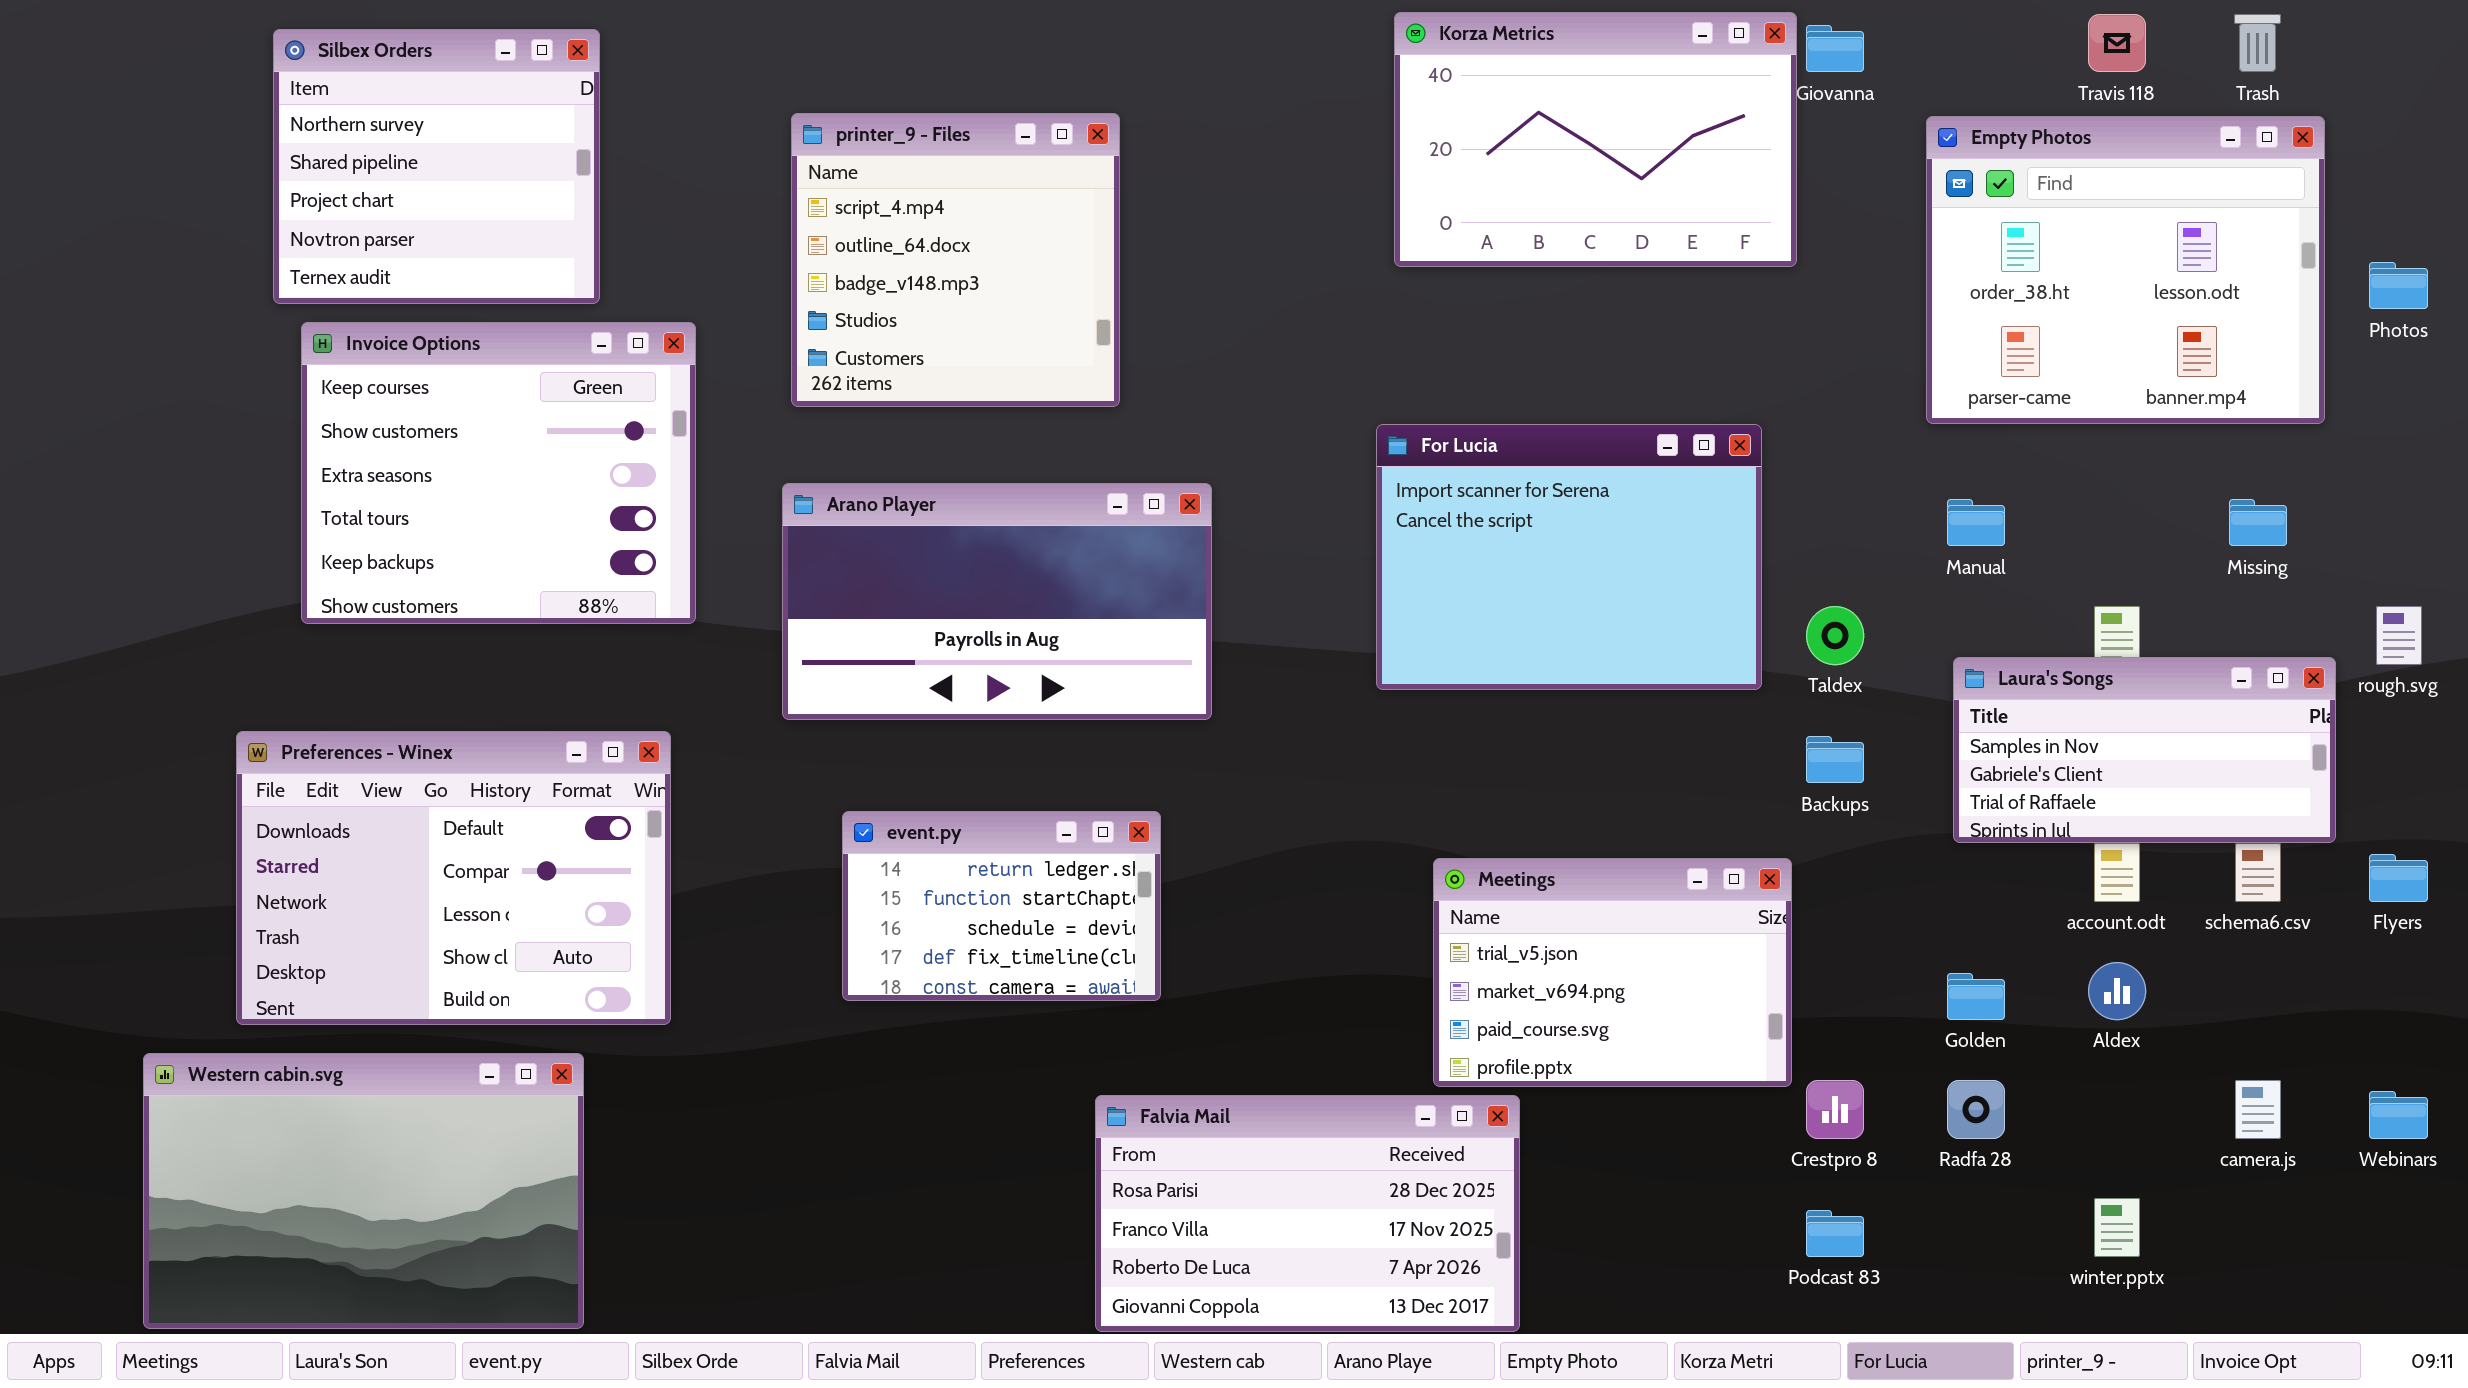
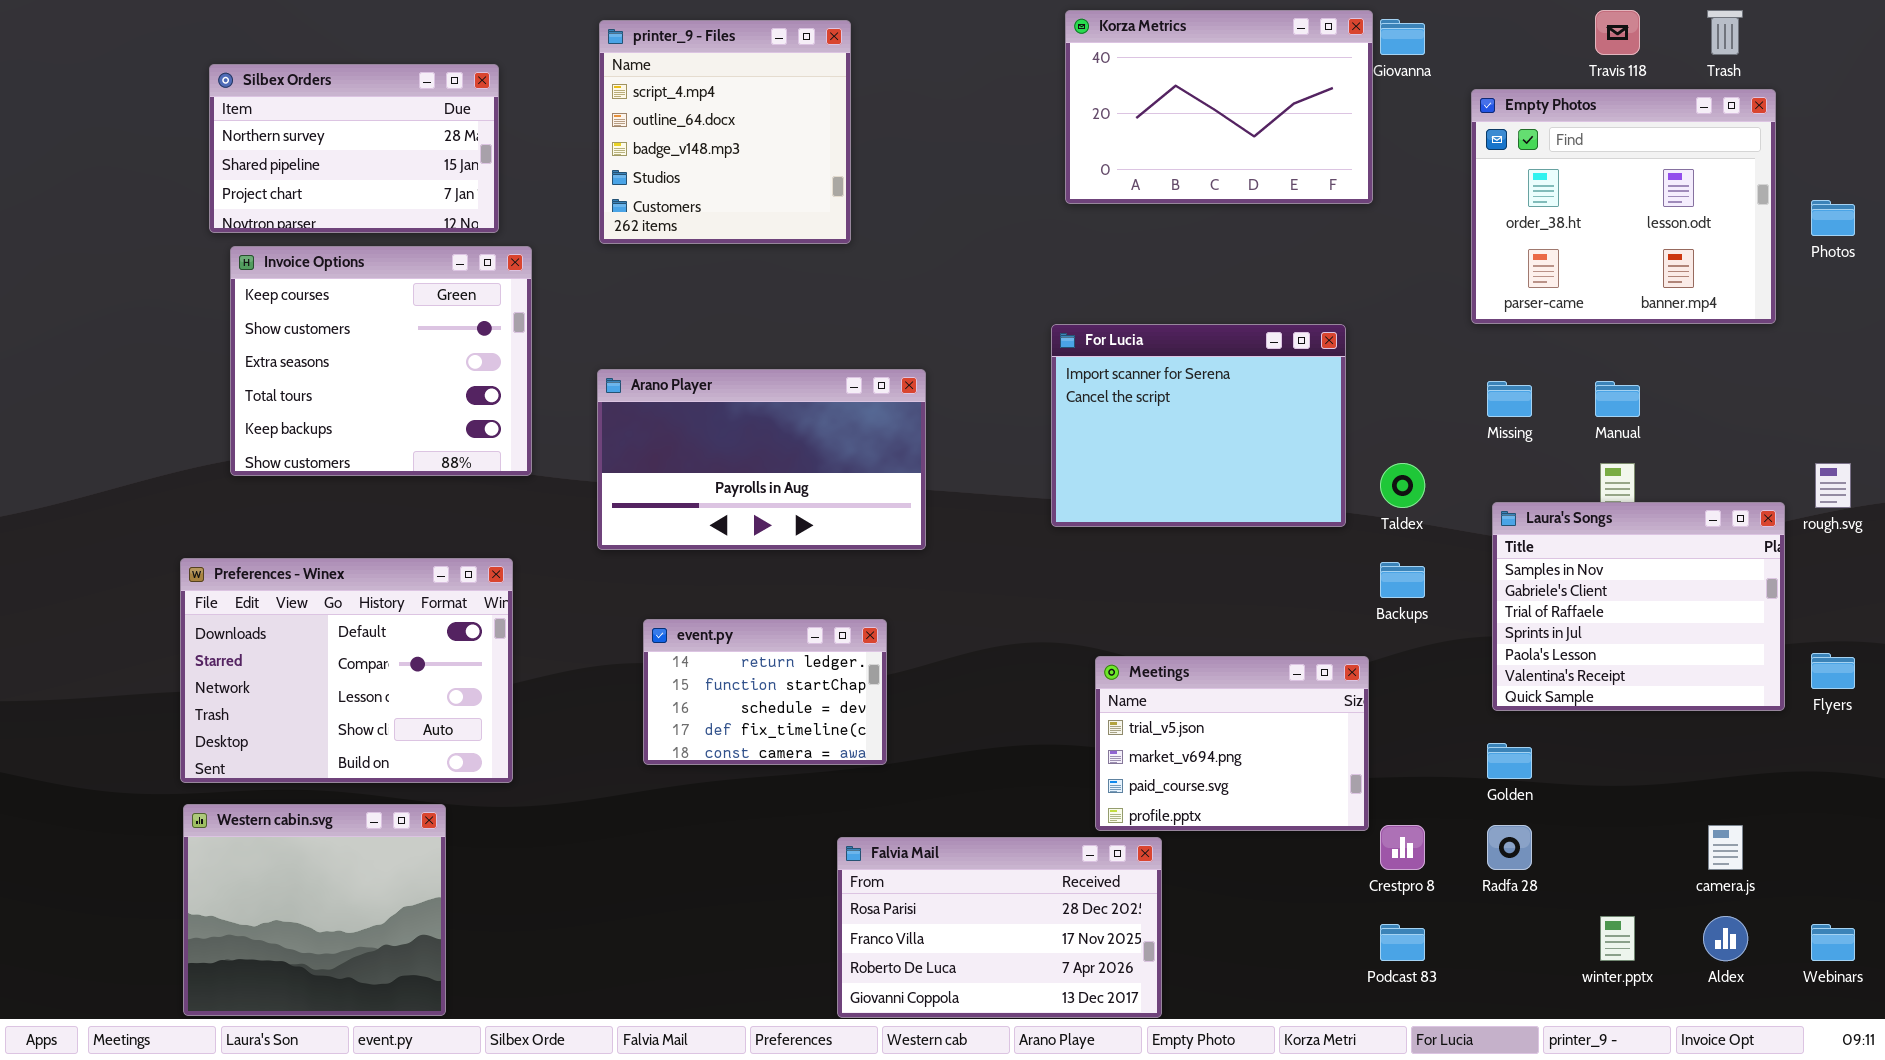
Silbex Orders: [273,29,600,304] -> [209,64,499,233], resized
printer_9 - Files: [791,113,1120,407] -> [599,20,851,244], moved
Manual: [1947,499,2005,546] -> [1595,381,1640,417], moved
Missing: [2229,499,2287,546] -> [1487,381,1532,417], moved
Laura's Songs: [1953,657,2336,843] -> [1492,502,1785,711], resized
Aldex: [2088,962,2146,1020] -> [1703,916,1748,961], moved
Western cabin.svg: [143,1053,584,1329] -> [183,804,446,1016], resized
Webinars: [2369,1091,2428,1139] -> [1811,924,1855,961], moved

